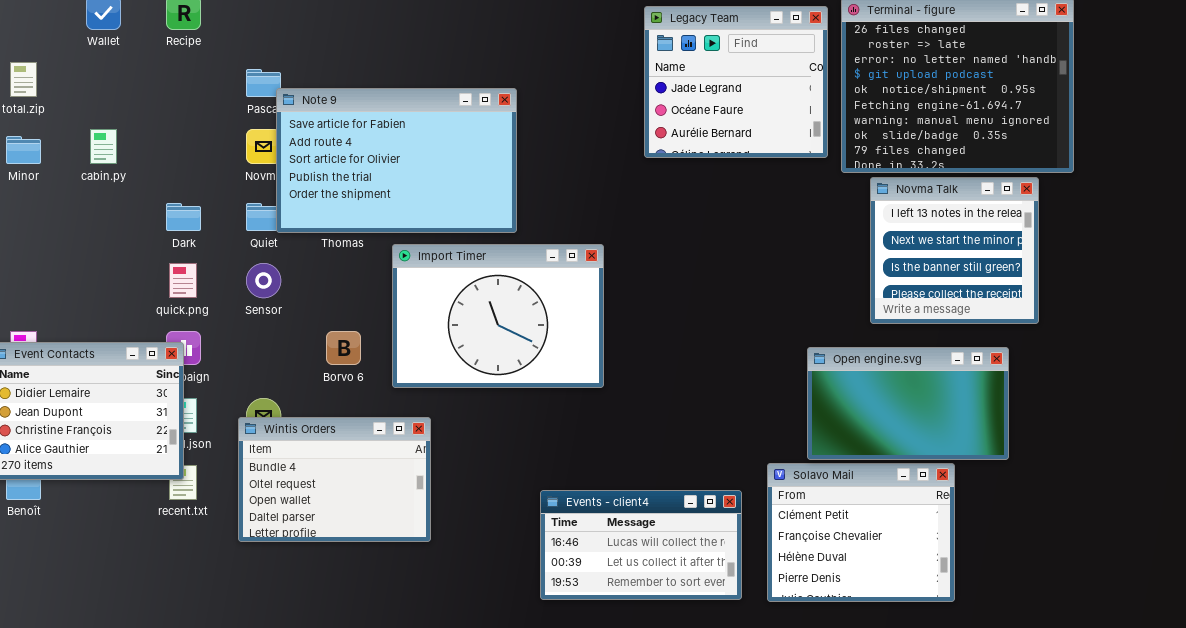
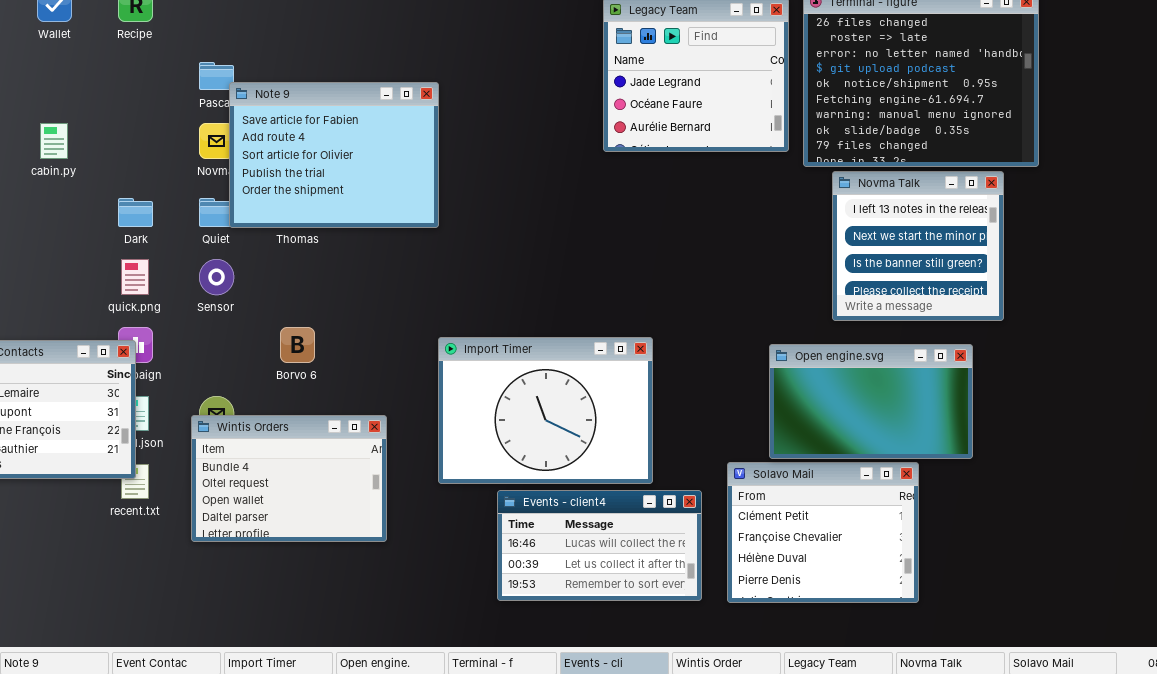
Note 9: [276,88,517,233] -> [229,82,439,228], resized
Import Timer: [392,244,604,388] -> [438,337,653,484], moved

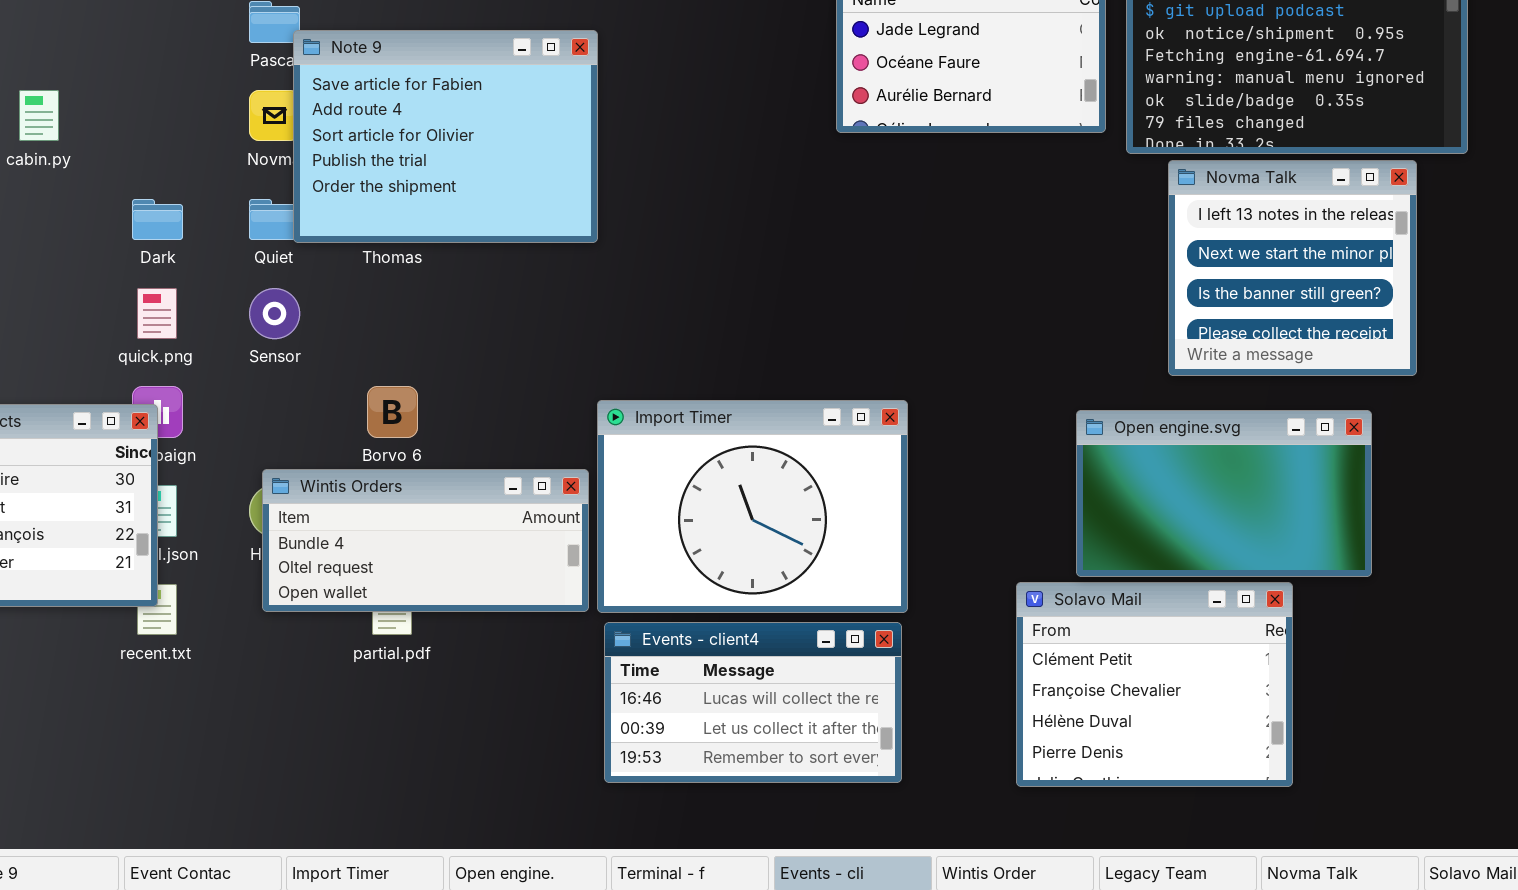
Wintis Orders: [191,415,387,542] -> [262,469,589,612], moved, resized
Events - client4: [497,490,702,601] -> [604,622,902,783], moved

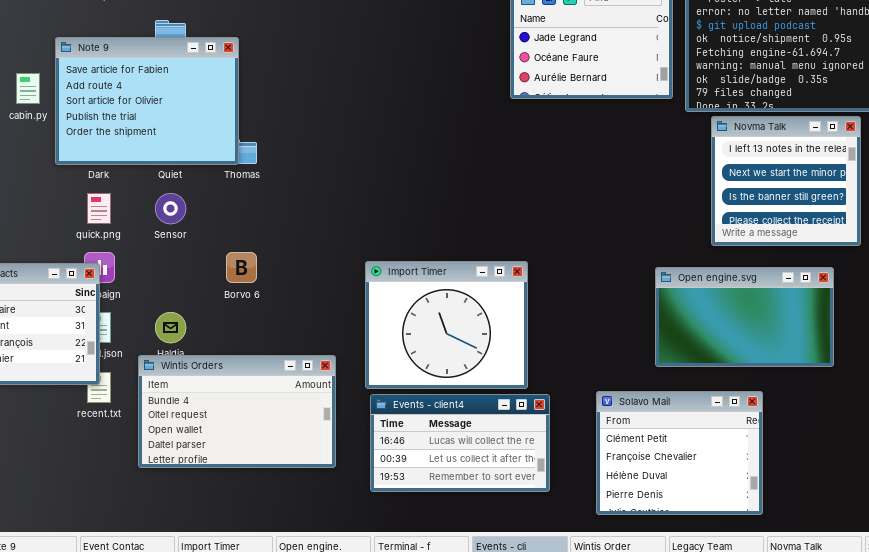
Note 9: [293,30,598,243] -> [55,37,239,165], moved
Import Timer: [597,400,908,613] -> [365,261,528,389], resized
Wintis Orders: [262,469,589,612] -> [138,355,336,468], moved, resized
Solavo Mail: [1016,582,1293,787] -> [596,391,763,515], moved

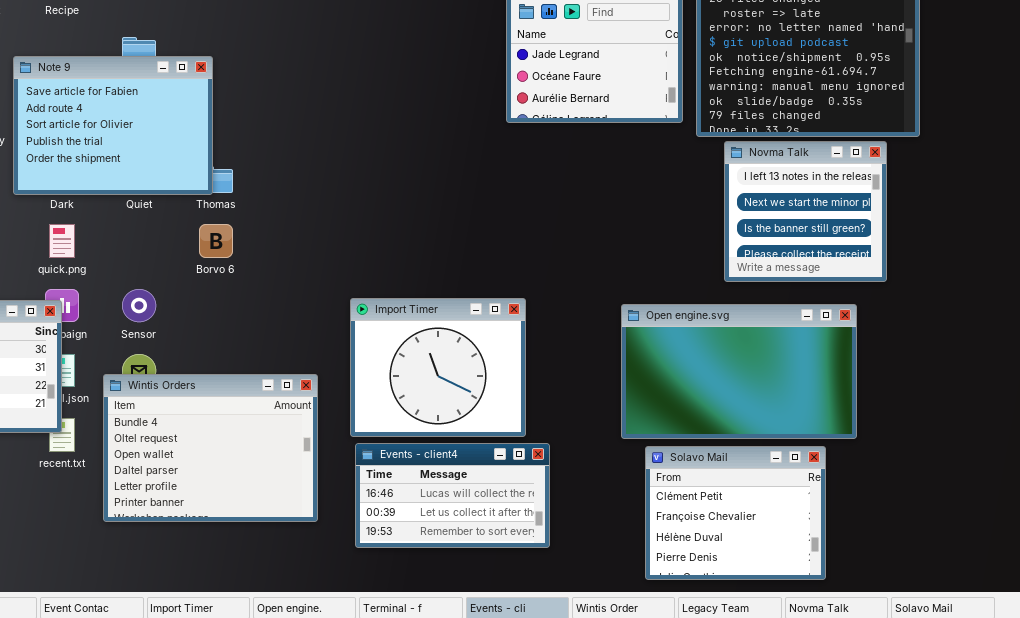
Sensor: [155,193,186,224] -> [122,289,156,322], moved
Borvo 6: [226,252,257,283] -> [199,224,233,258], moved
Open engine.svg: [655,267,834,367] -> [621,304,857,439], resized
Wintis Orders: [138,355,336,468] -> [103,374,318,522], resized
Solavo Mail: [596,391,763,515] -> [645,446,826,580], moved

